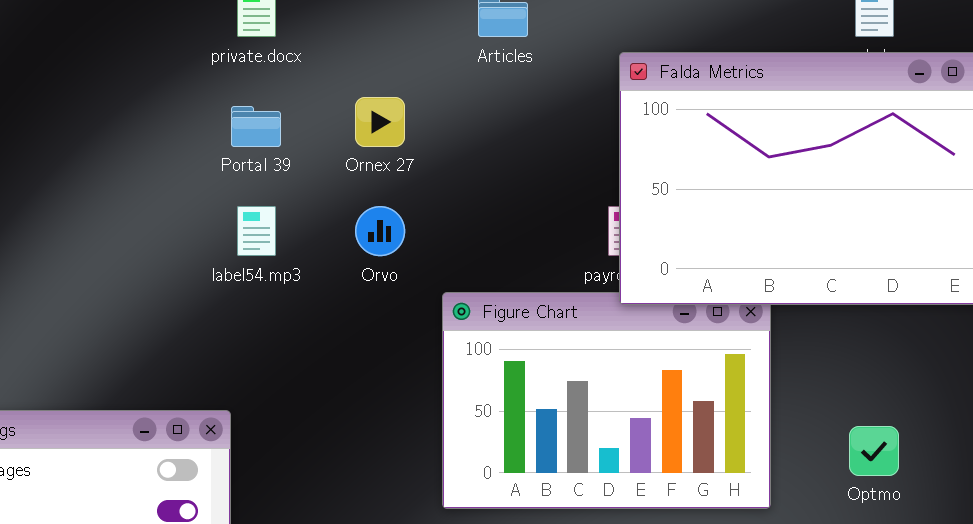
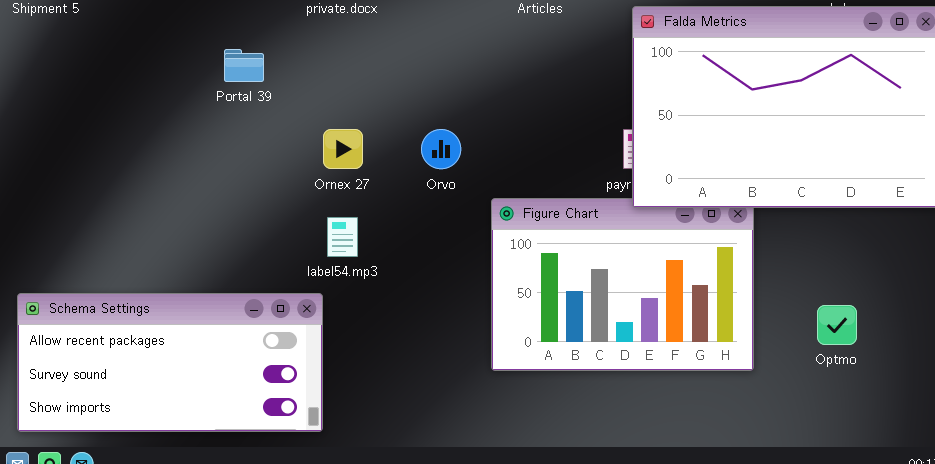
Ornex 27: [355,97,405,147] -> [323,129,363,169], moved
Portal 39: [231,106,281,147] -> [224,49,264,82], moved
label54.mp3: [237,206,276,256] -> [327,217,358,257], moved

